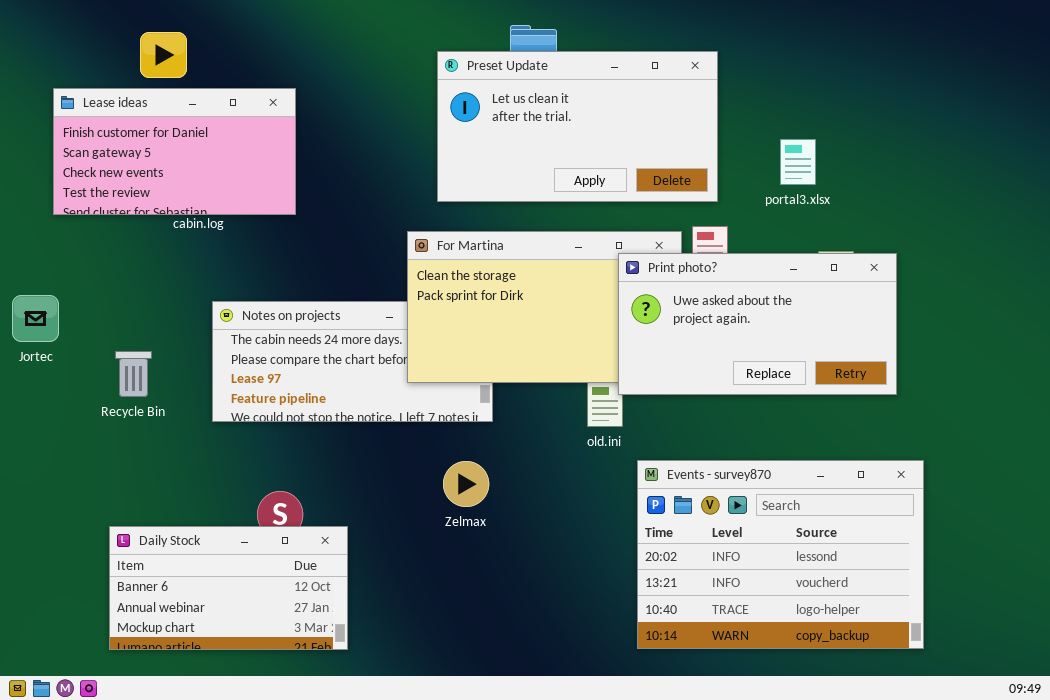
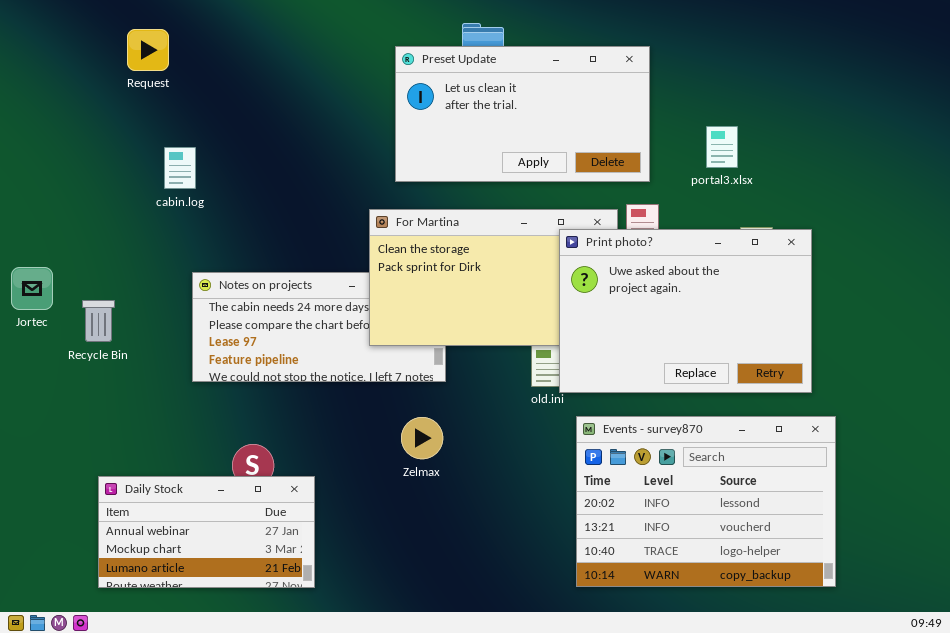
Lease ideas: [53,88,296,215] -> none, closed
Print photo?: [618,253,897,395] -> [559,229,812,393], resized
Recycle Bin: [115,351,152,397] -> [82,300,115,342], moved
Daily Stock: [109,526,348,650] -> [98,476,315,588], scrolled down 1 row

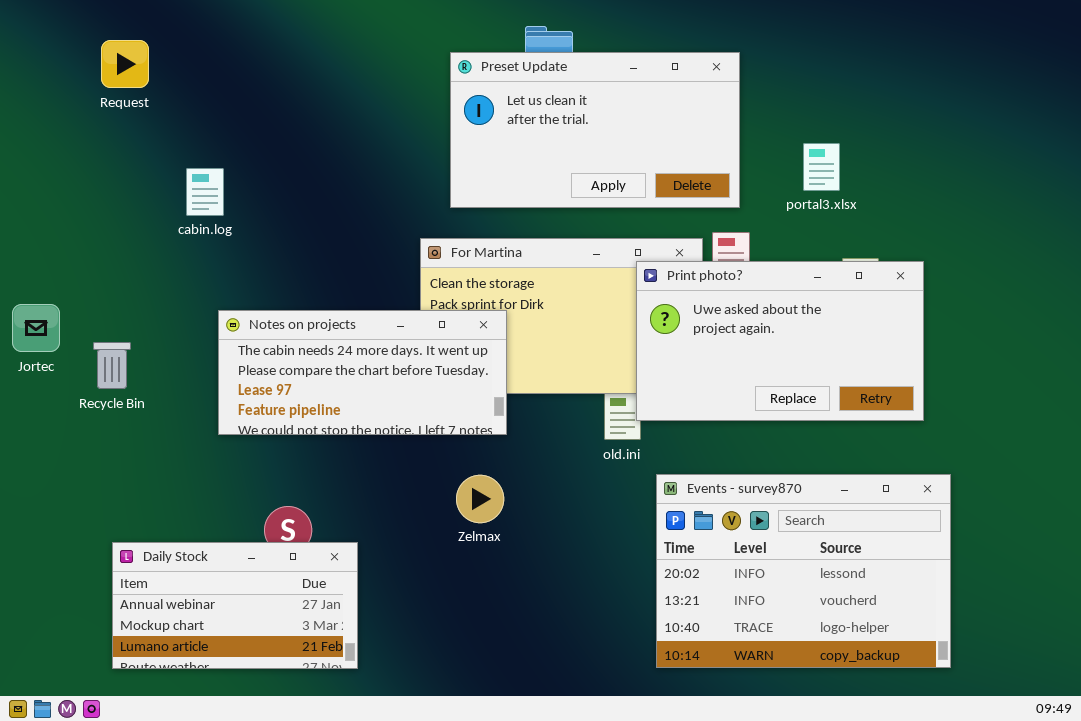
Request: [127,29,169,71] -> [101,40,149,88], moved
Print photo?: [559,229,812,393] -> [636,261,924,421], resized
Notes on projects: [192,272,446,382] -> [218,310,507,435], raised

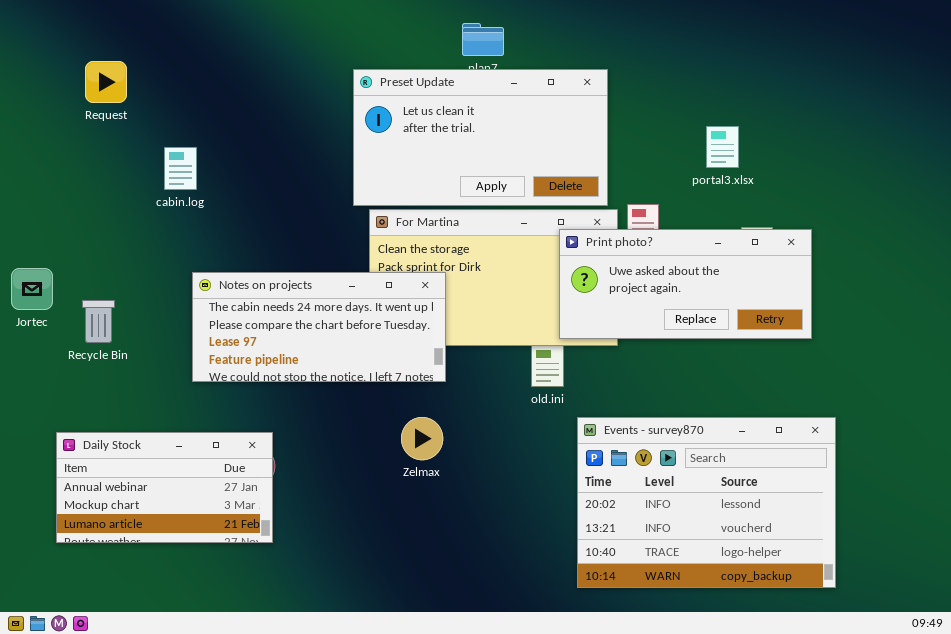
Request: [101,40,149,88] -> [85,61,127,103], moved
Preset Update: [450,52,740,208] -> [353,69,608,206], moved
Print photo?: [636,261,924,421] -> [559,229,812,339], resized
Daily Stock: [112,542,358,669] -> [56,432,273,543], moved

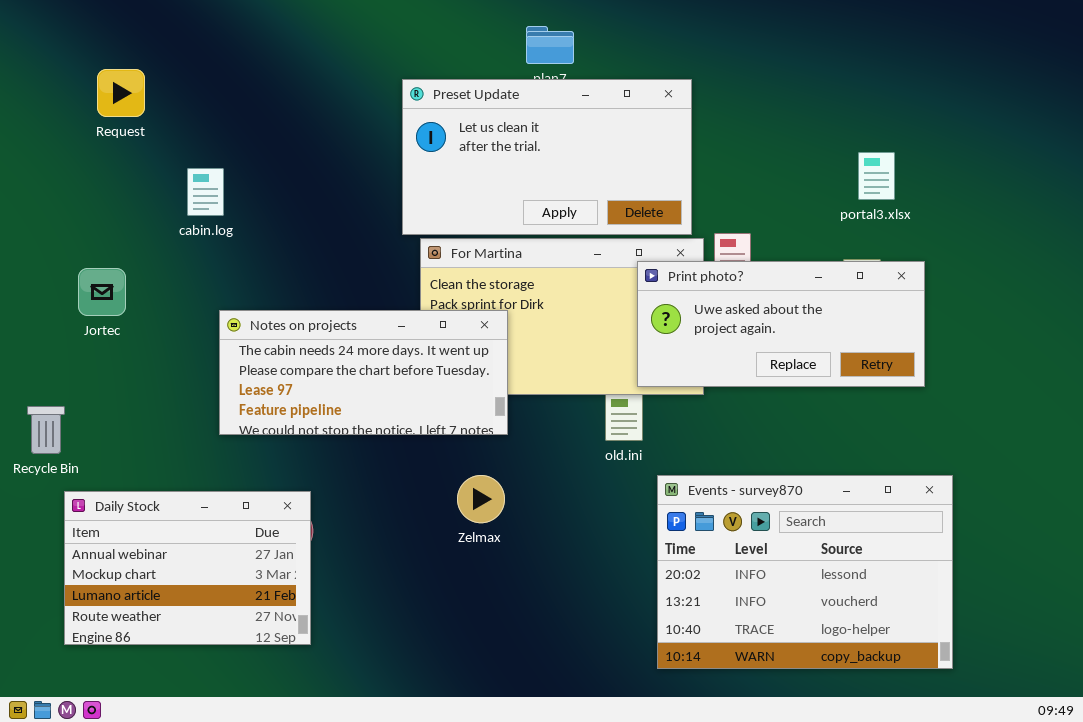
portal3.xlsx: [706,126,739,168] -> [858,152,895,200], moved
Jortec: [11,268,53,310] -> [78,268,126,316], moved
Recycle Bin: [82,300,115,343] -> [27,406,65,454], moved
Daily Stock: [56,432,273,543] -> [64,491,311,645], resized

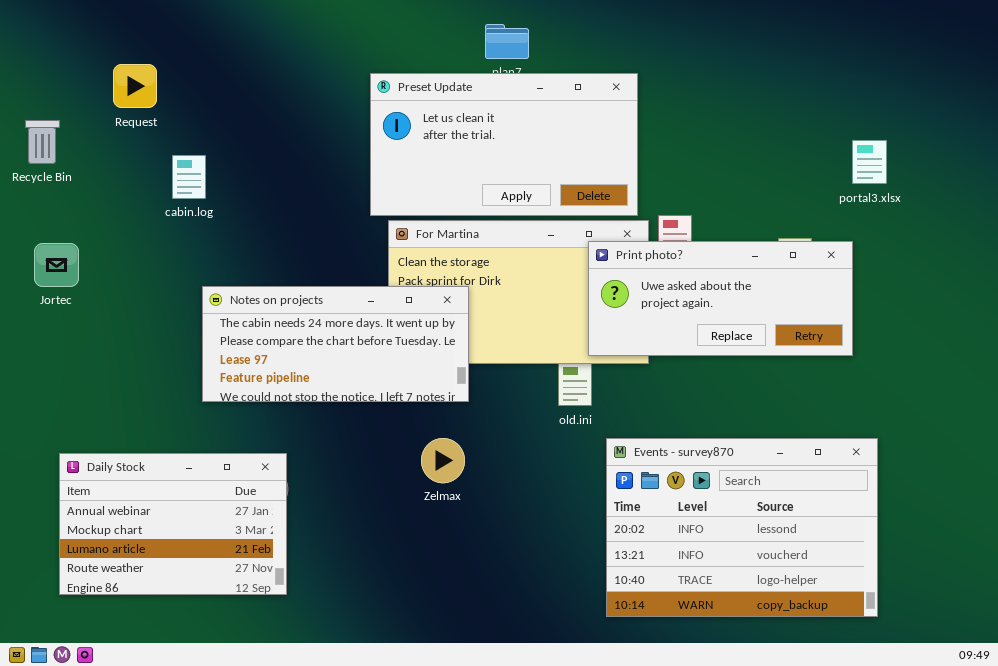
Request: [97,69,145,117] -> [113,64,157,108], moved
portal3.xlsx: [858,152,895,200] -> [852,140,887,184], moved
Jortec: [78,268,126,316] -> [34,243,79,287], moved
Recycle Bin: [27,406,65,454] -> [25,120,60,164], moved

